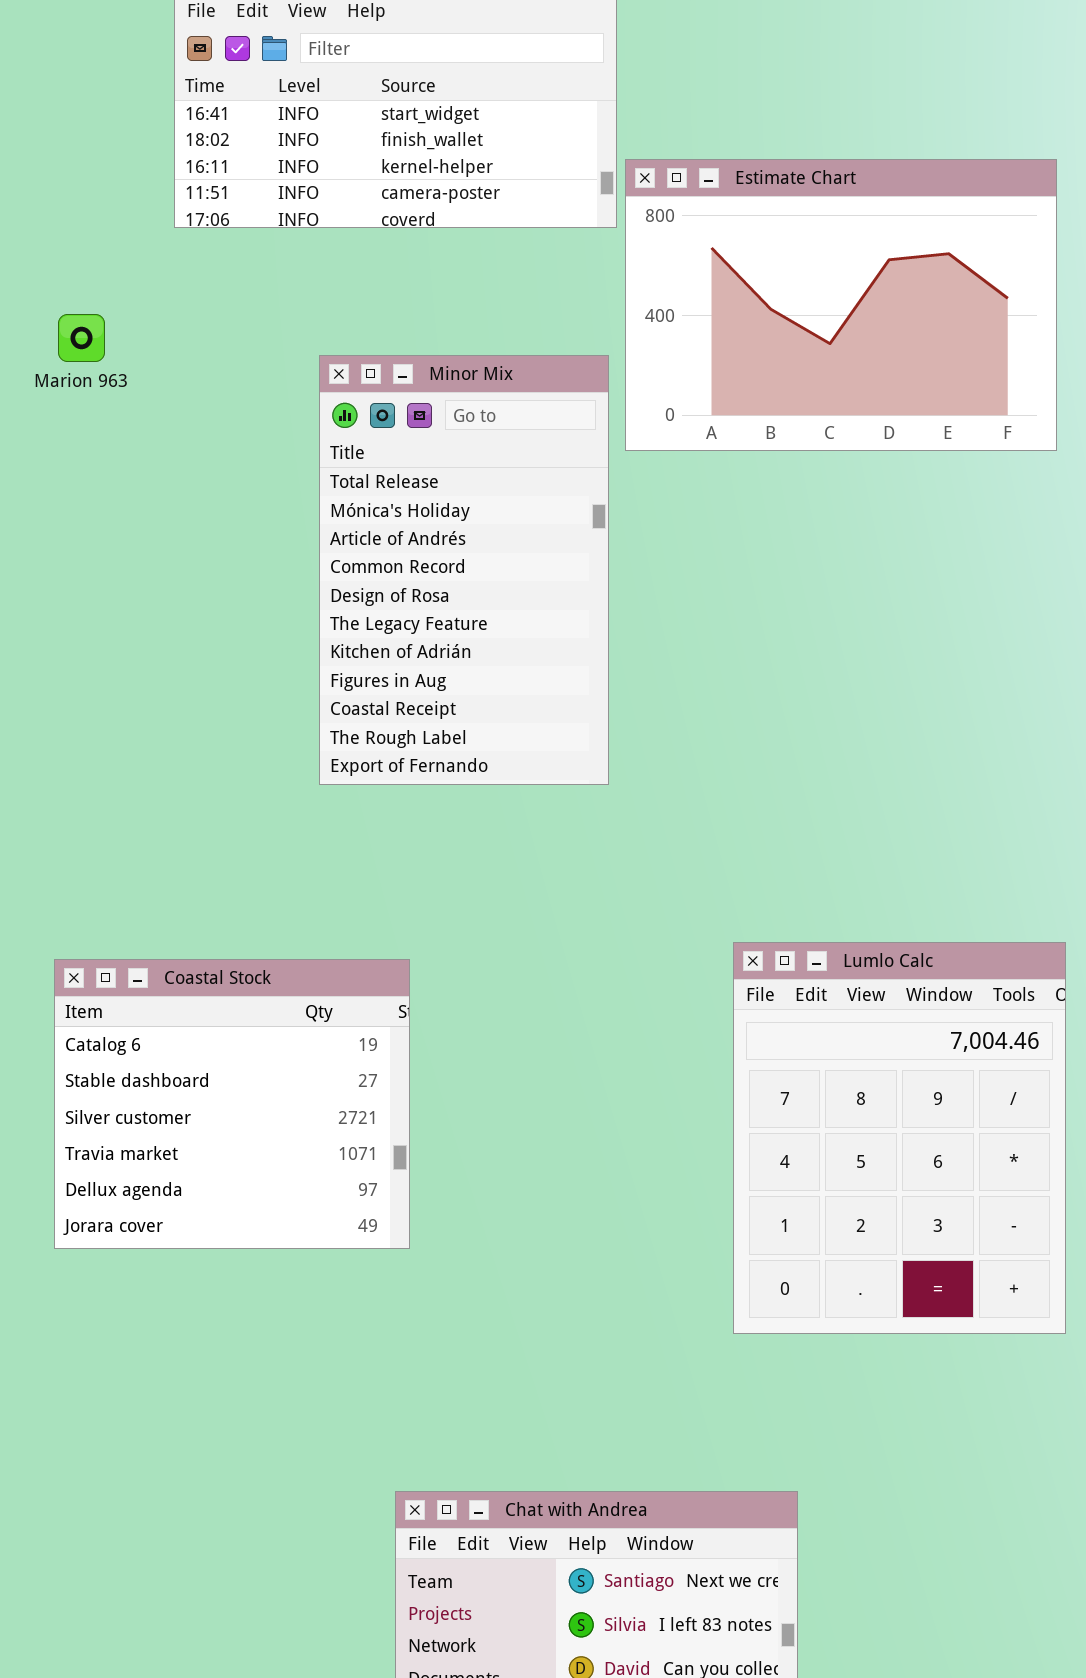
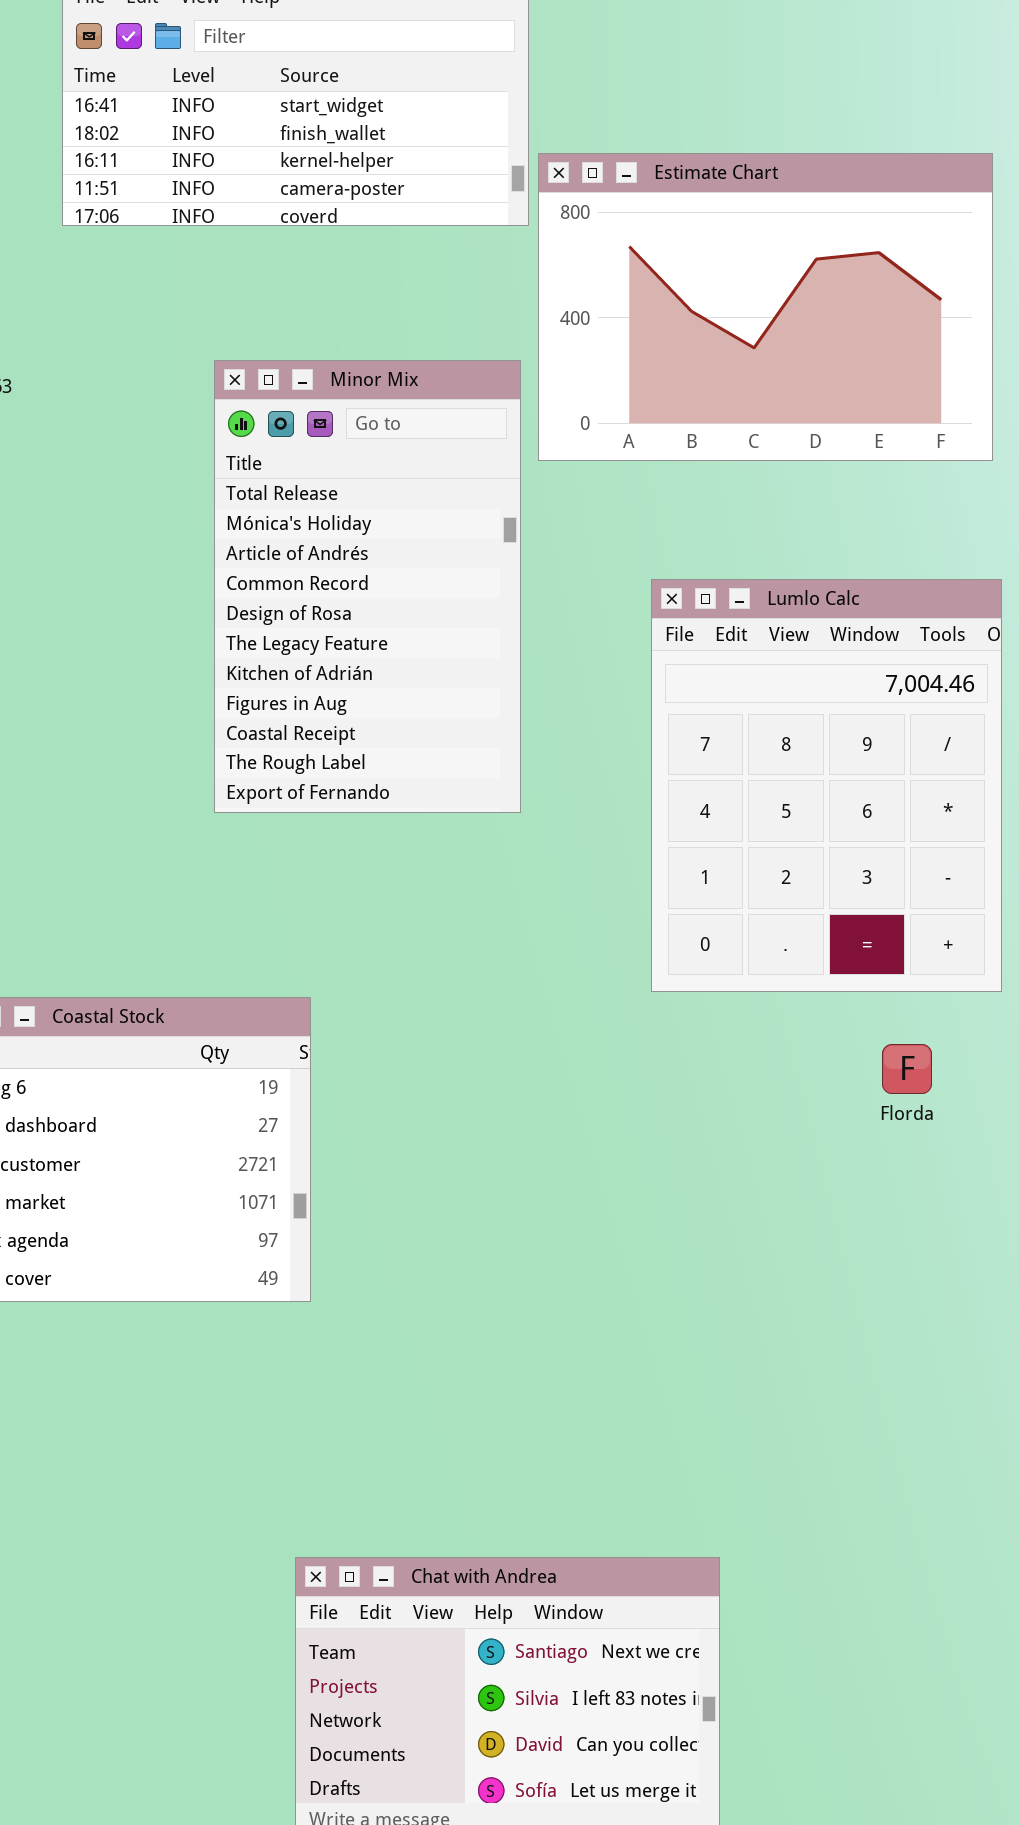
Lumlo Calc: [733,942,1066,1334] -> [651,579,1002,992], moved

